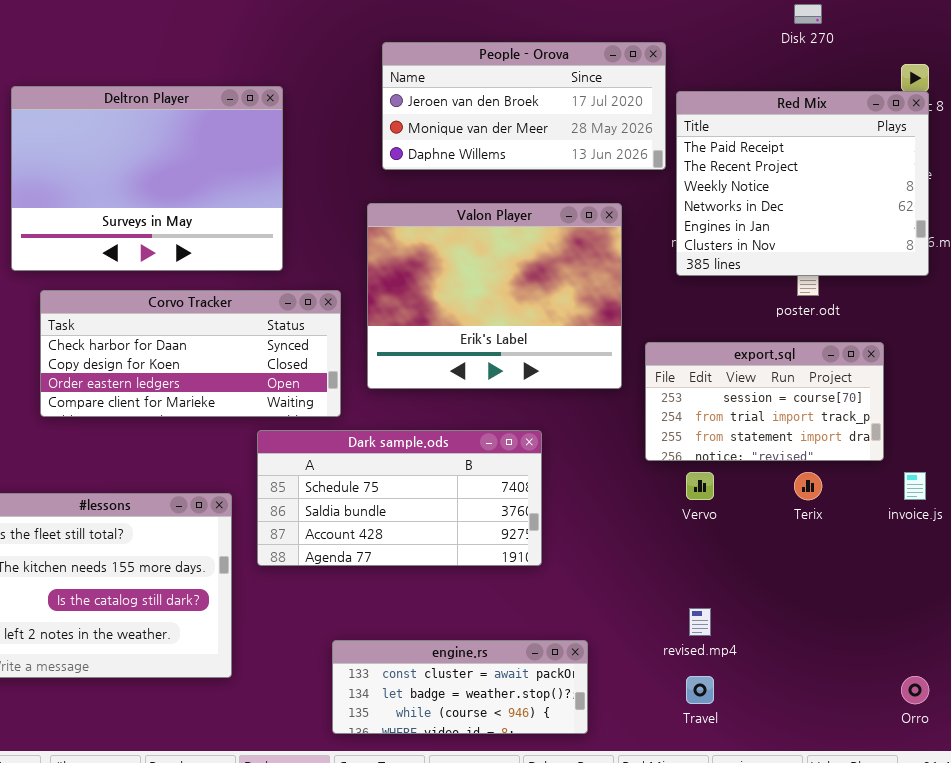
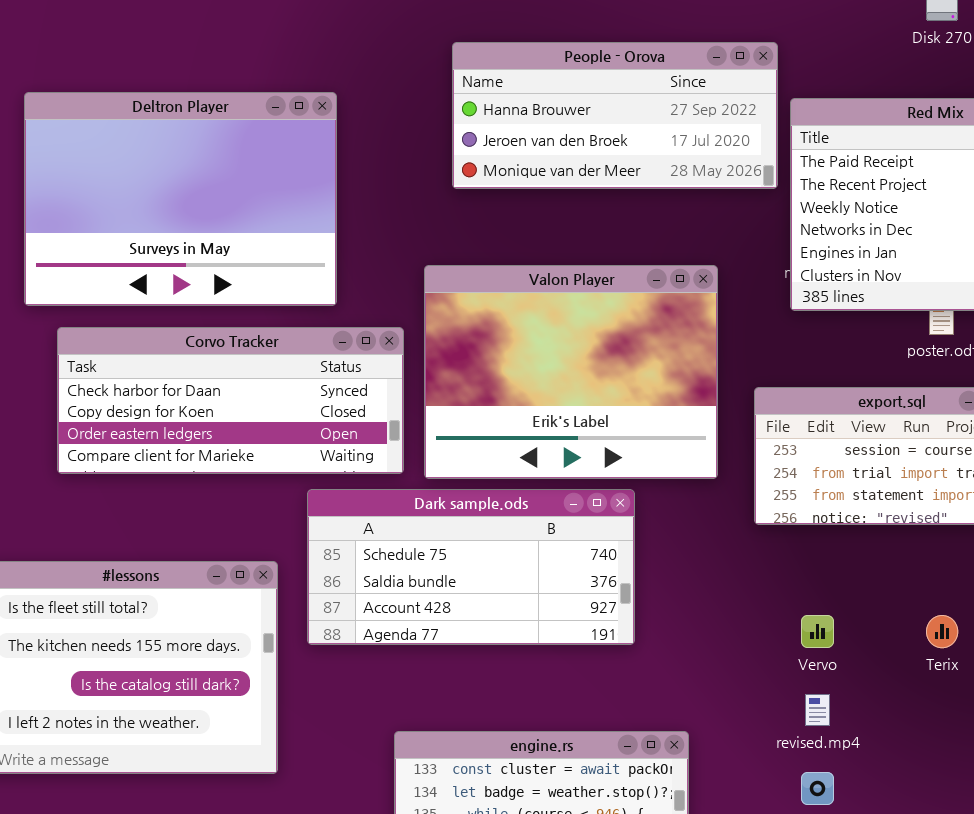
People - Orova: [382,42,666,170] -> [452,42,778,189], scrolled up 1 row
Valon Player: [367,203,622,389] -> [424,265,718,479], moved
Vervo: [686,472,714,500] -> [801,615,834,648], moved
Terix: [794,472,822,500] -> [926,615,958,648], moved

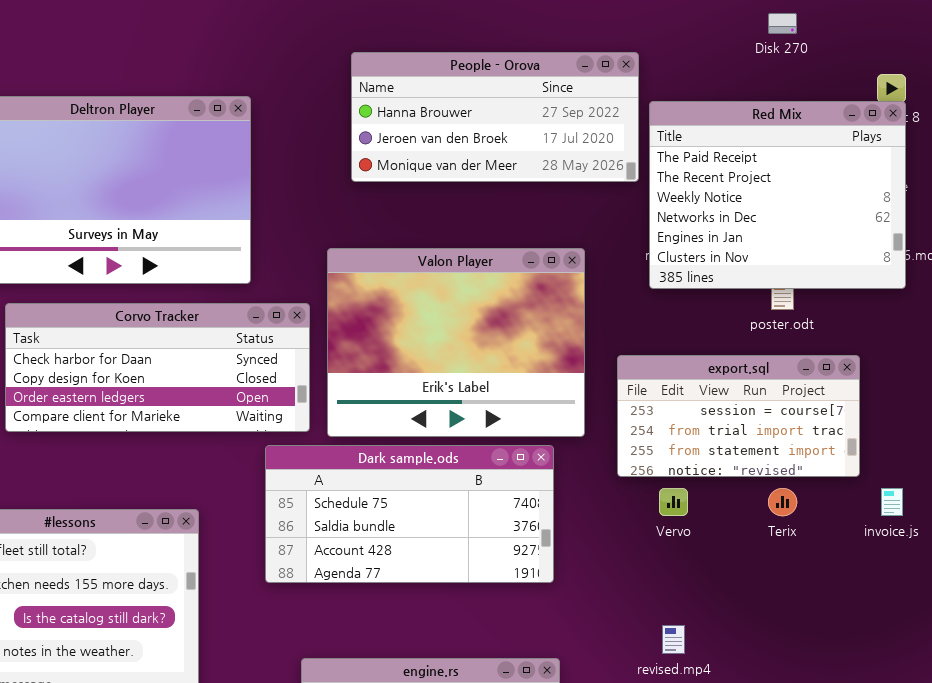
Dark sample.ods: [307,489,635,645] -> [265,445,554,583], moved
Vervo: [801,615,834,648] -> [659,488,688,516], moved
Terix: [926,615,958,648] -> [768,488,797,516], moved

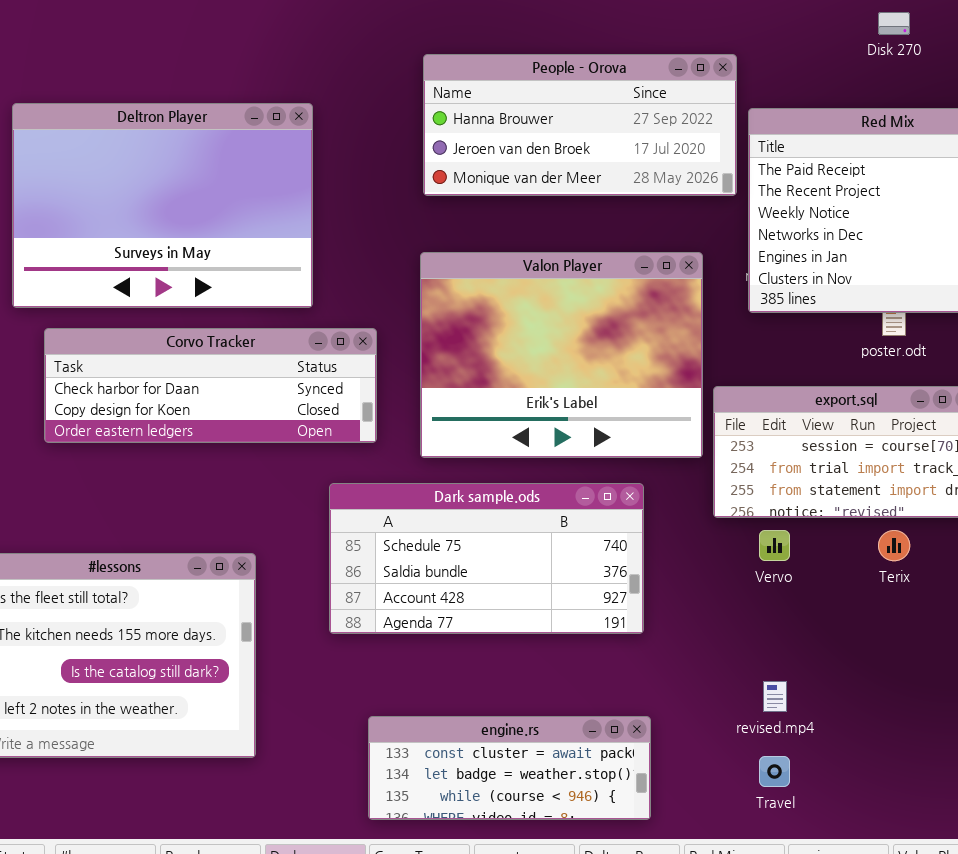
Valon Player: [327,248,585,437] -> [420,252,703,458], moved
Corvo Tracker: [5,303,310,432] -> [44,328,377,443], resized

